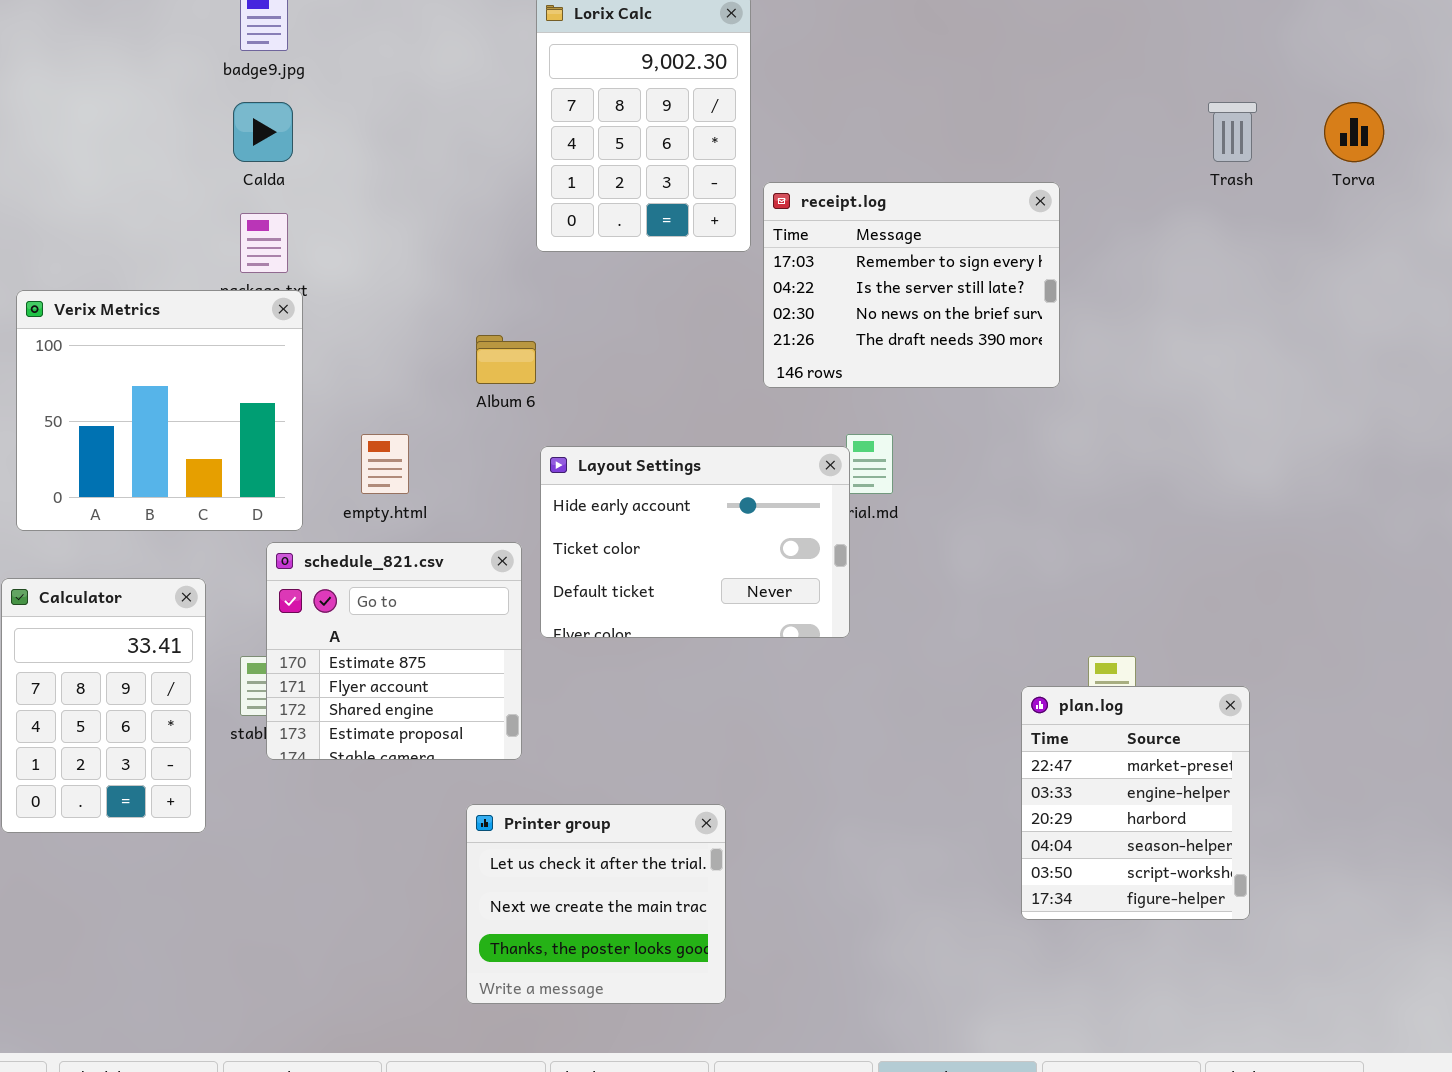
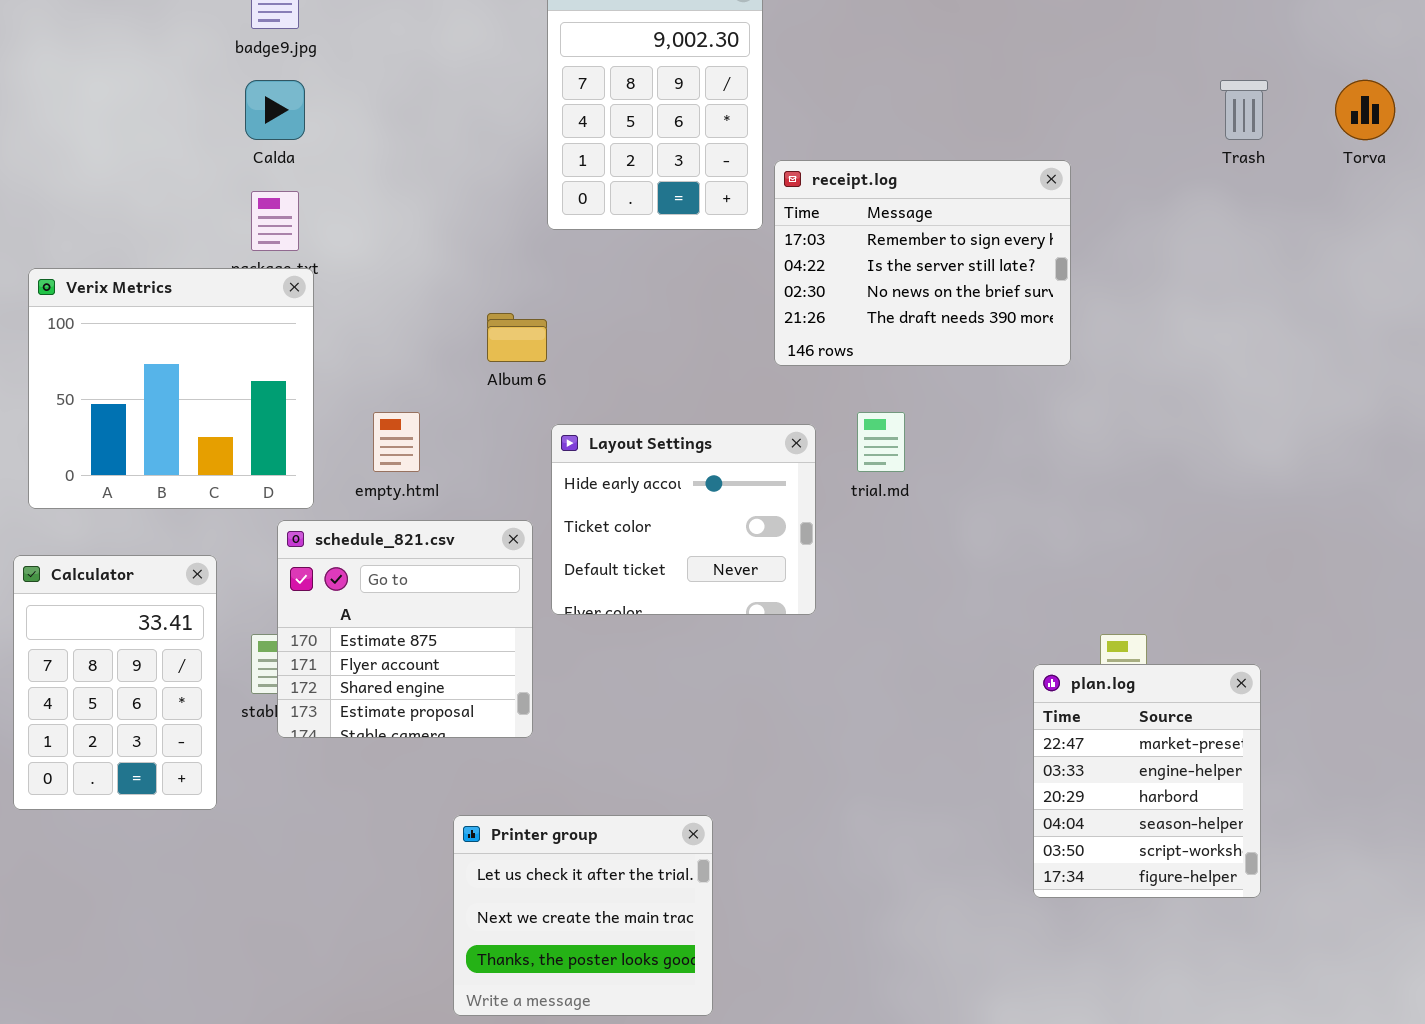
Layout Settings: [540,446,850,638] -> [551,424,816,615], resized
Printer group: [466,804,726,1004] -> [453,815,713,1016], moved

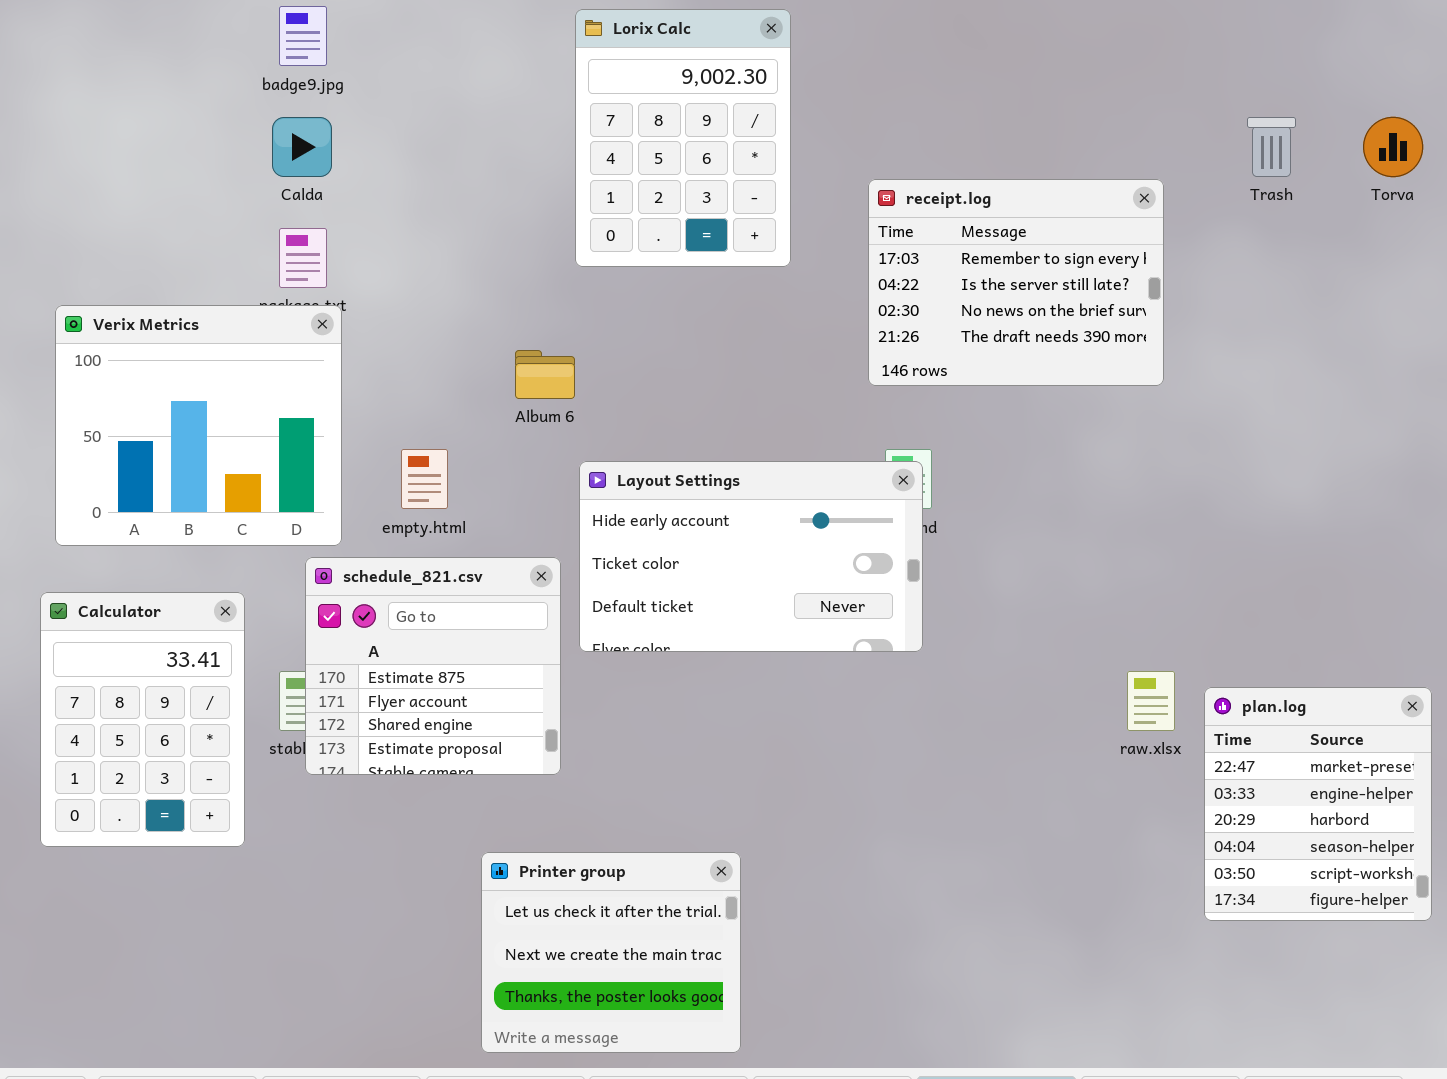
receipt.log: [774,160,1071,366] -> [868,179,1164,386], moved
Layout Settings: [551,424,816,615] -> [579,461,923,652], resized
plan.log: [1033,664,1261,898] -> [1204,687,1432,921], moved

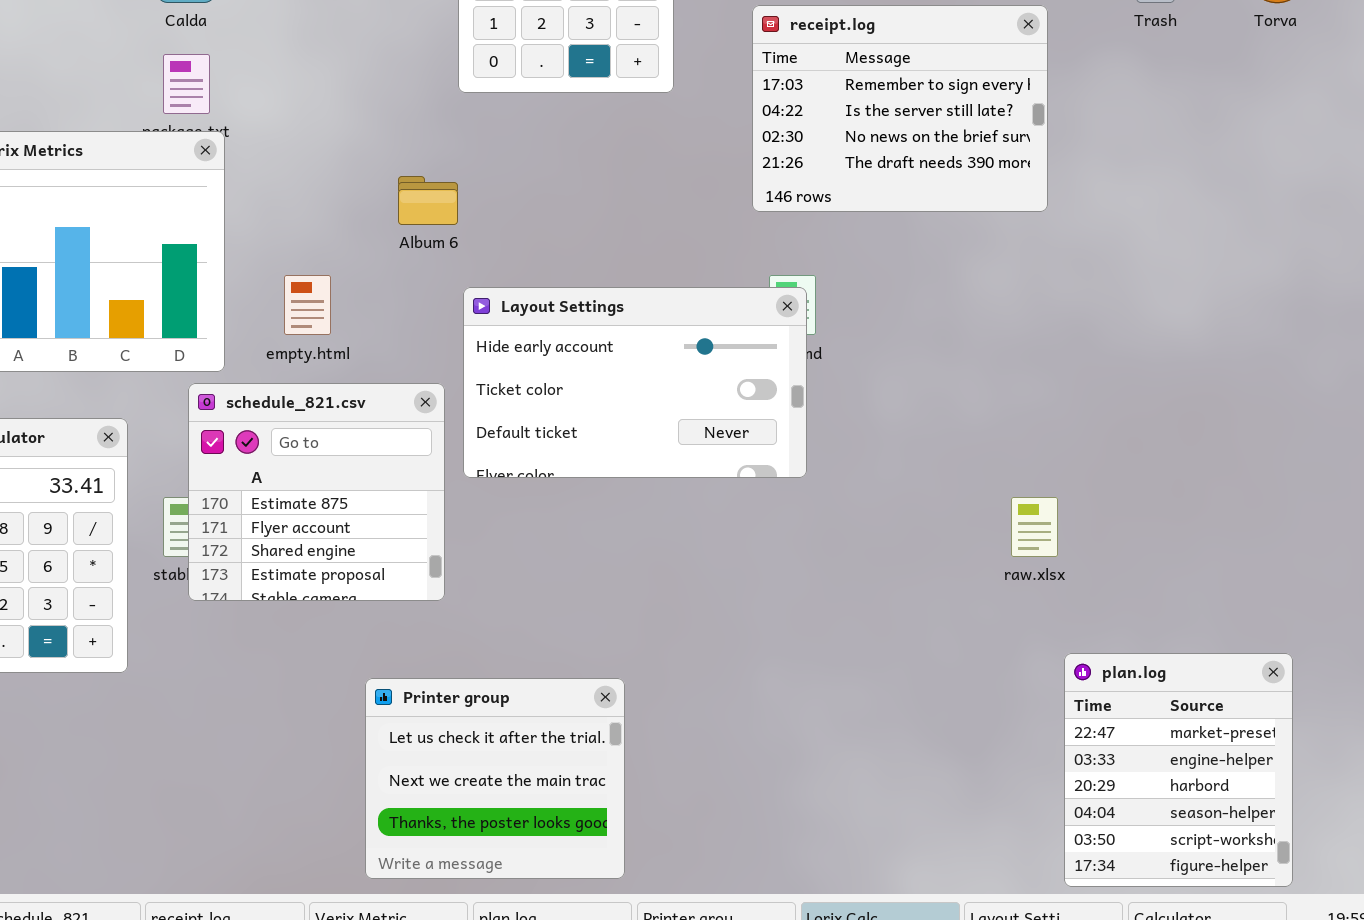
plan.log: [1204,687,1432,921] -> [1064,653,1293,887], moved

